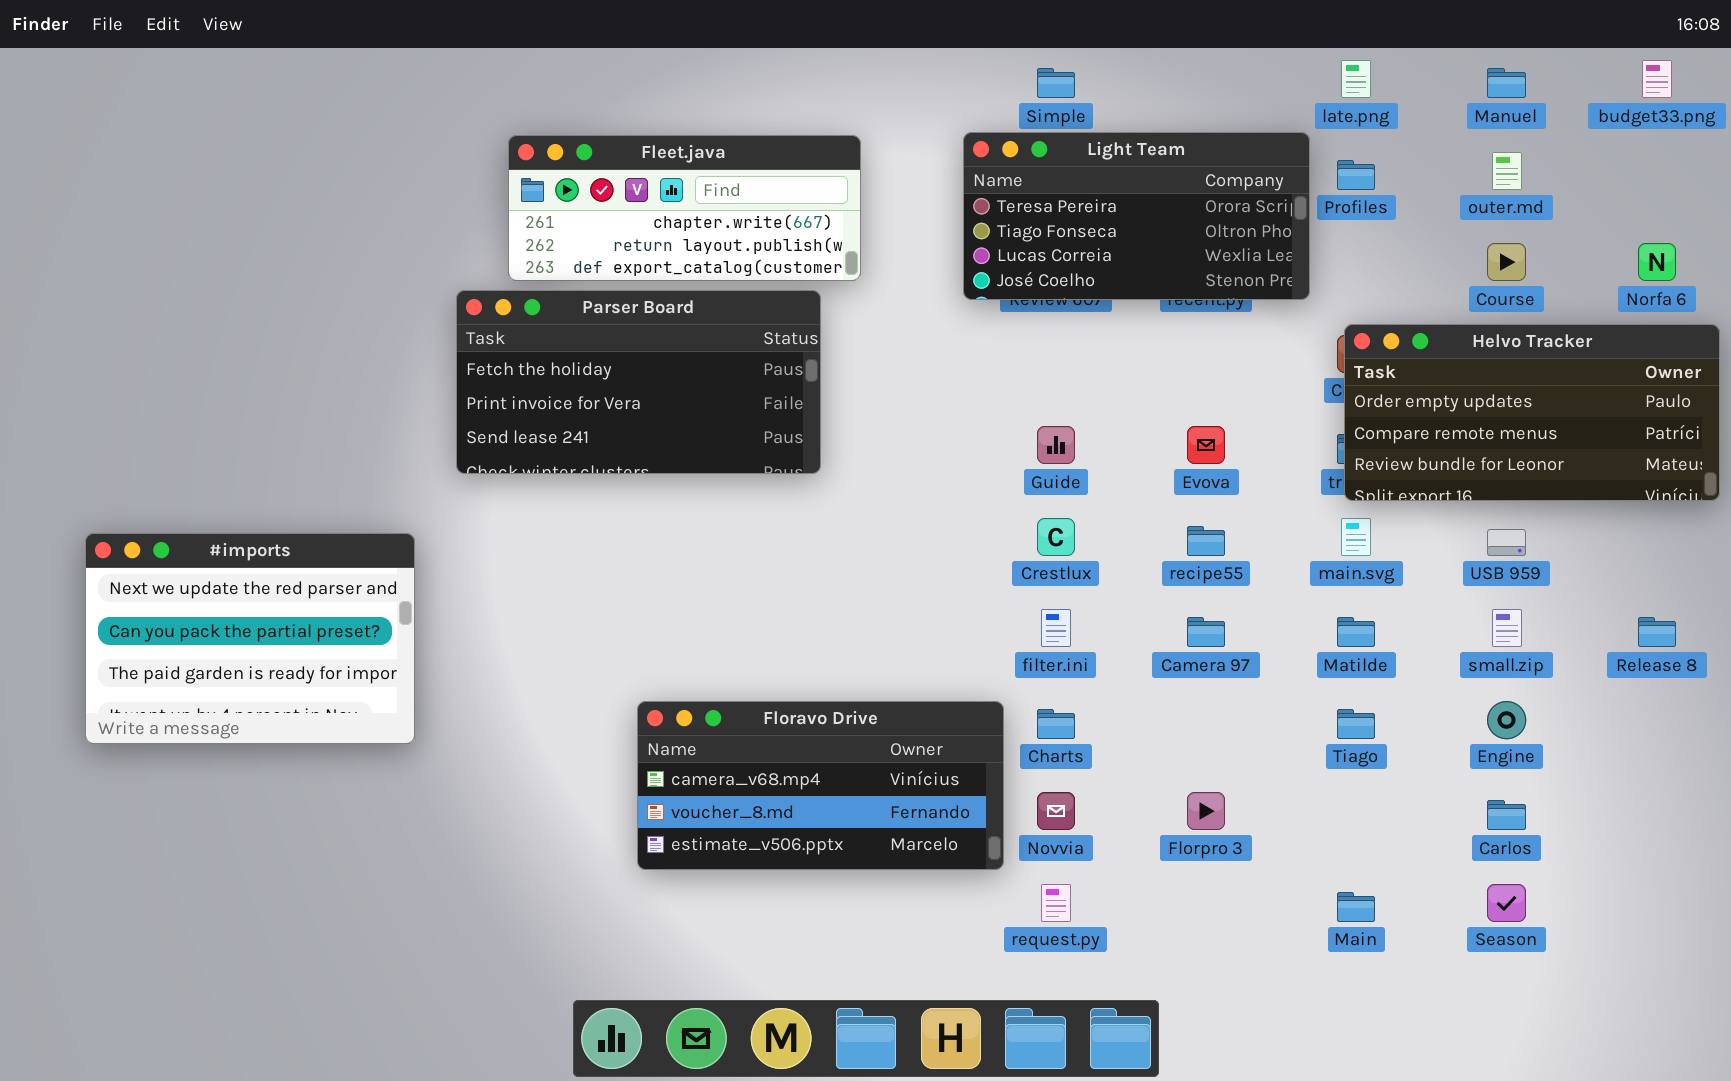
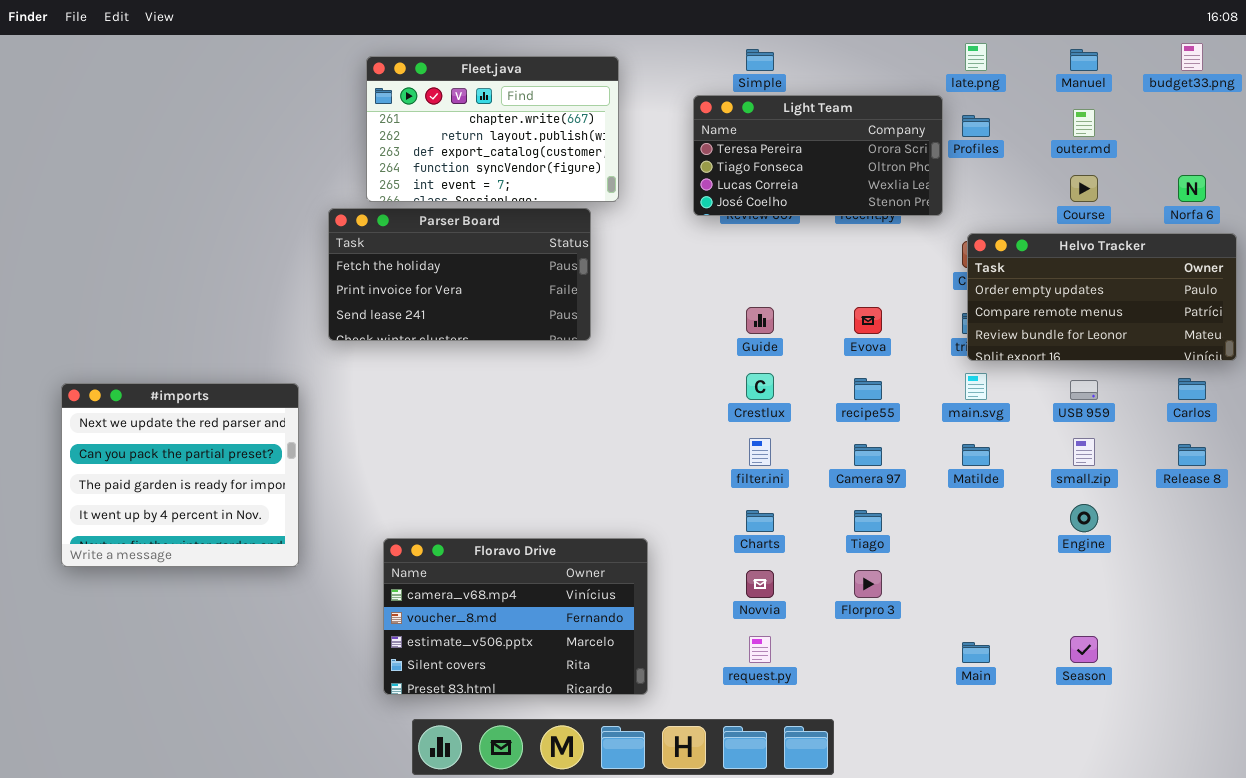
Fleet.java: [508,135,861,281] -> [366,56,619,202], resized
#imports: [85,533,415,744] -> [61,383,299,567], resized
Floravo Drive: [637,701,1004,870] -> [383,538,648,695], moved, resized
Tiago: [1337,709,1375,739] -> [854,510,882,532], moved
Carlos: [1487,800,1526,830] -> [1178,378,1206,400], moved

